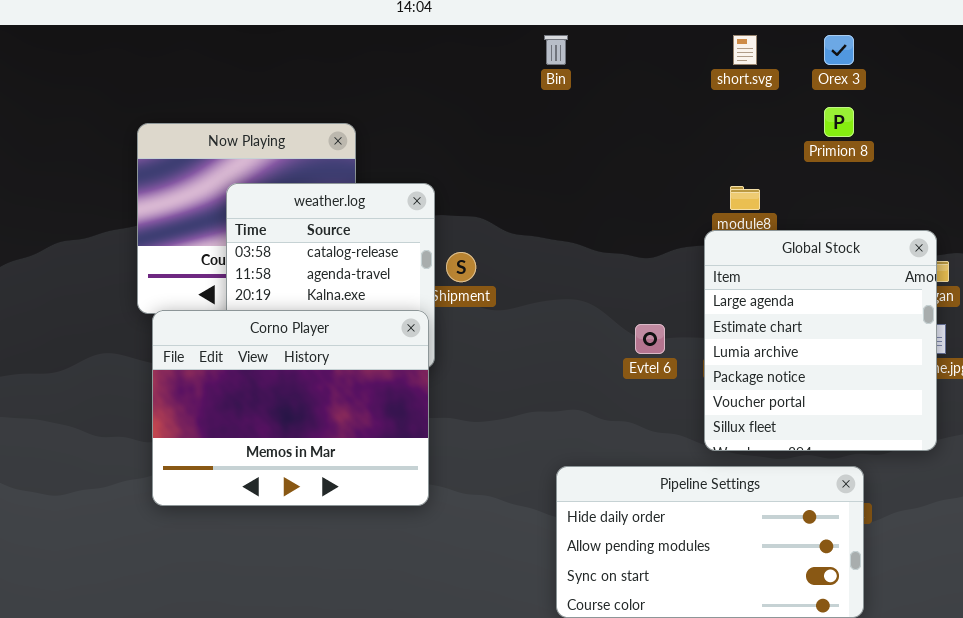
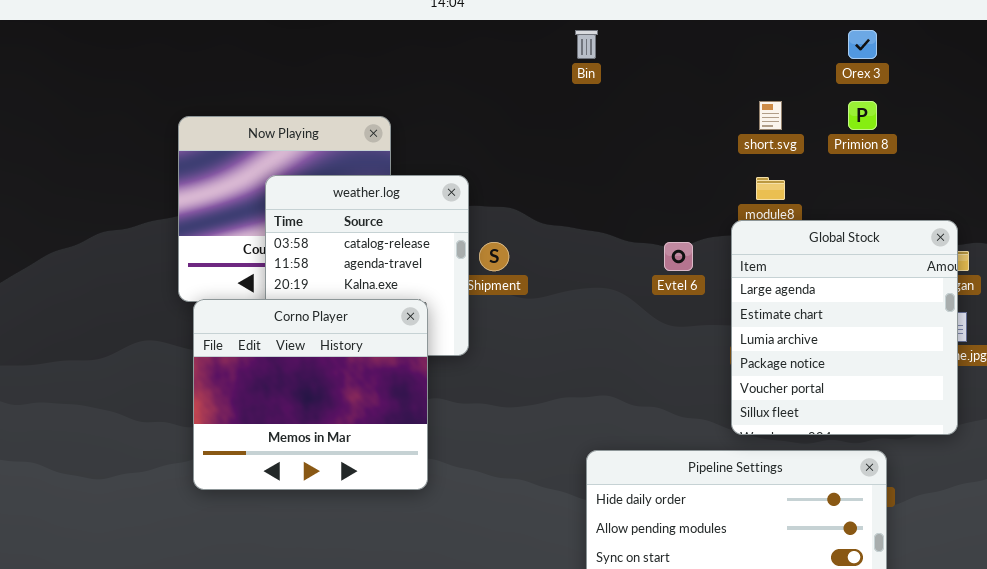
short.svg: [733,35,757,65] -> [759,101,782,130], moved
Corno Player: [152,310,429,506] -> [193,299,428,490], resized
Evtel 6: [635,324,665,354] -> [664,242,693,271], moved

